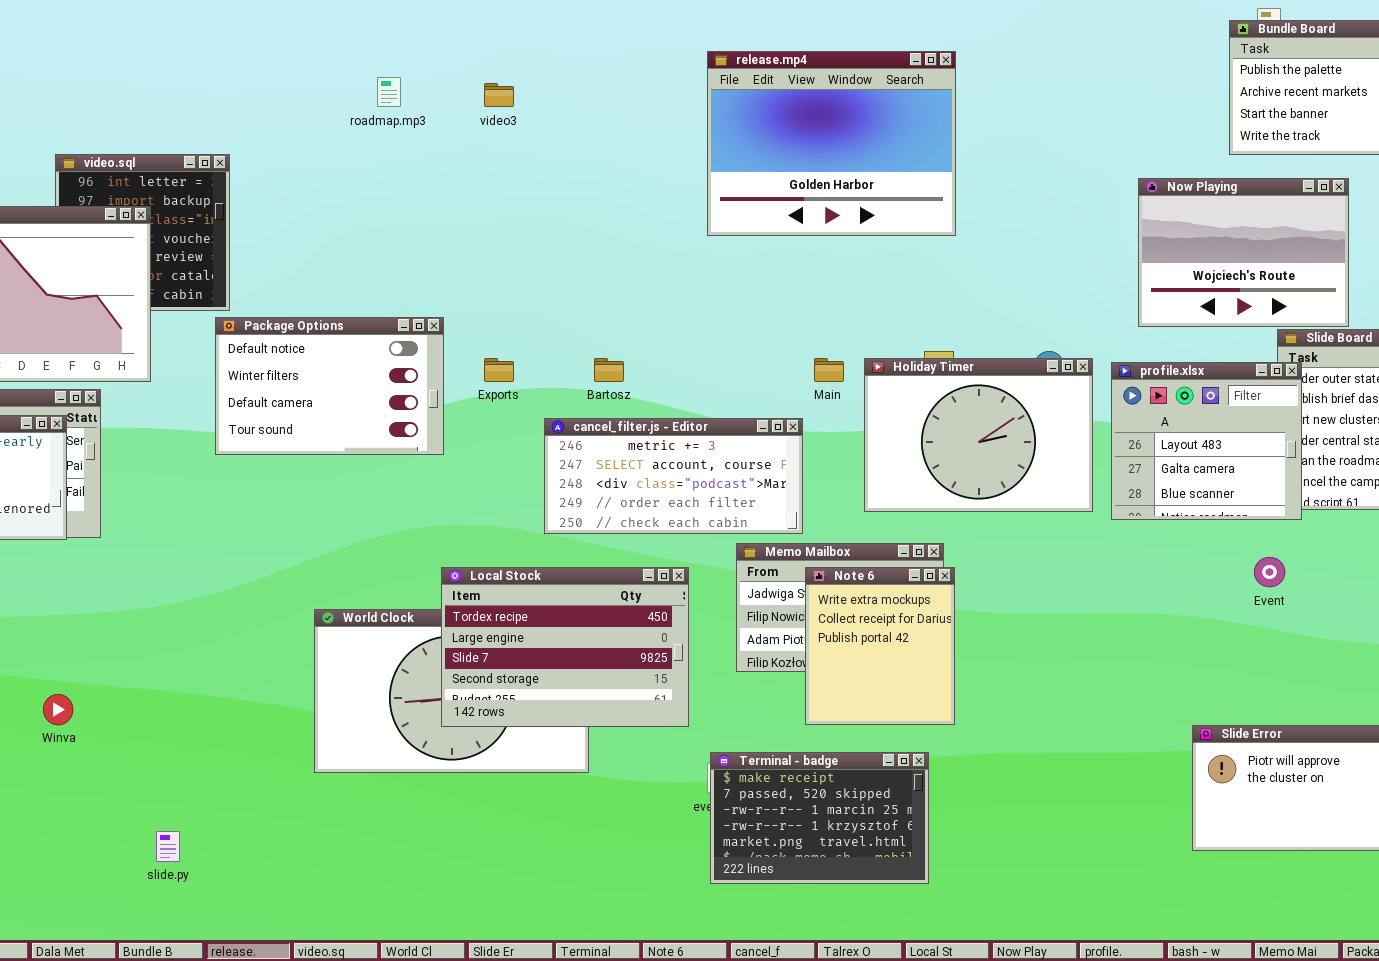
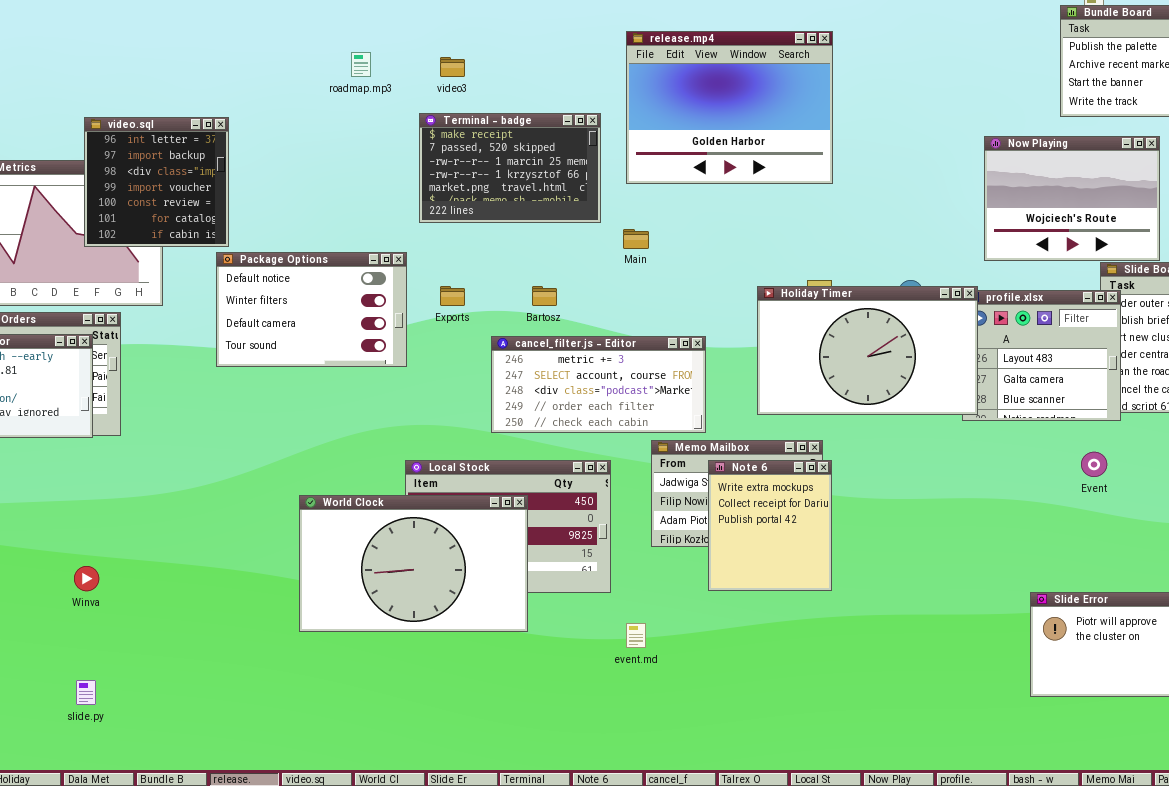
video.sql: [55,154,230,311] -> [84,117,229,247], raised
Main: [814,358,844,382] -> [623,229,649,249], moved
Holiday Timer: [864,358,1093,512] -> [757,286,978,415], resized
World Clock: [314,609,589,773] -> [299,495,528,632], raised
Terminal - badge: [710,752,929,884] -> [419,113,601,223], moved
slide.py: [156,831,180,862] -> [76,680,96,705], moved

